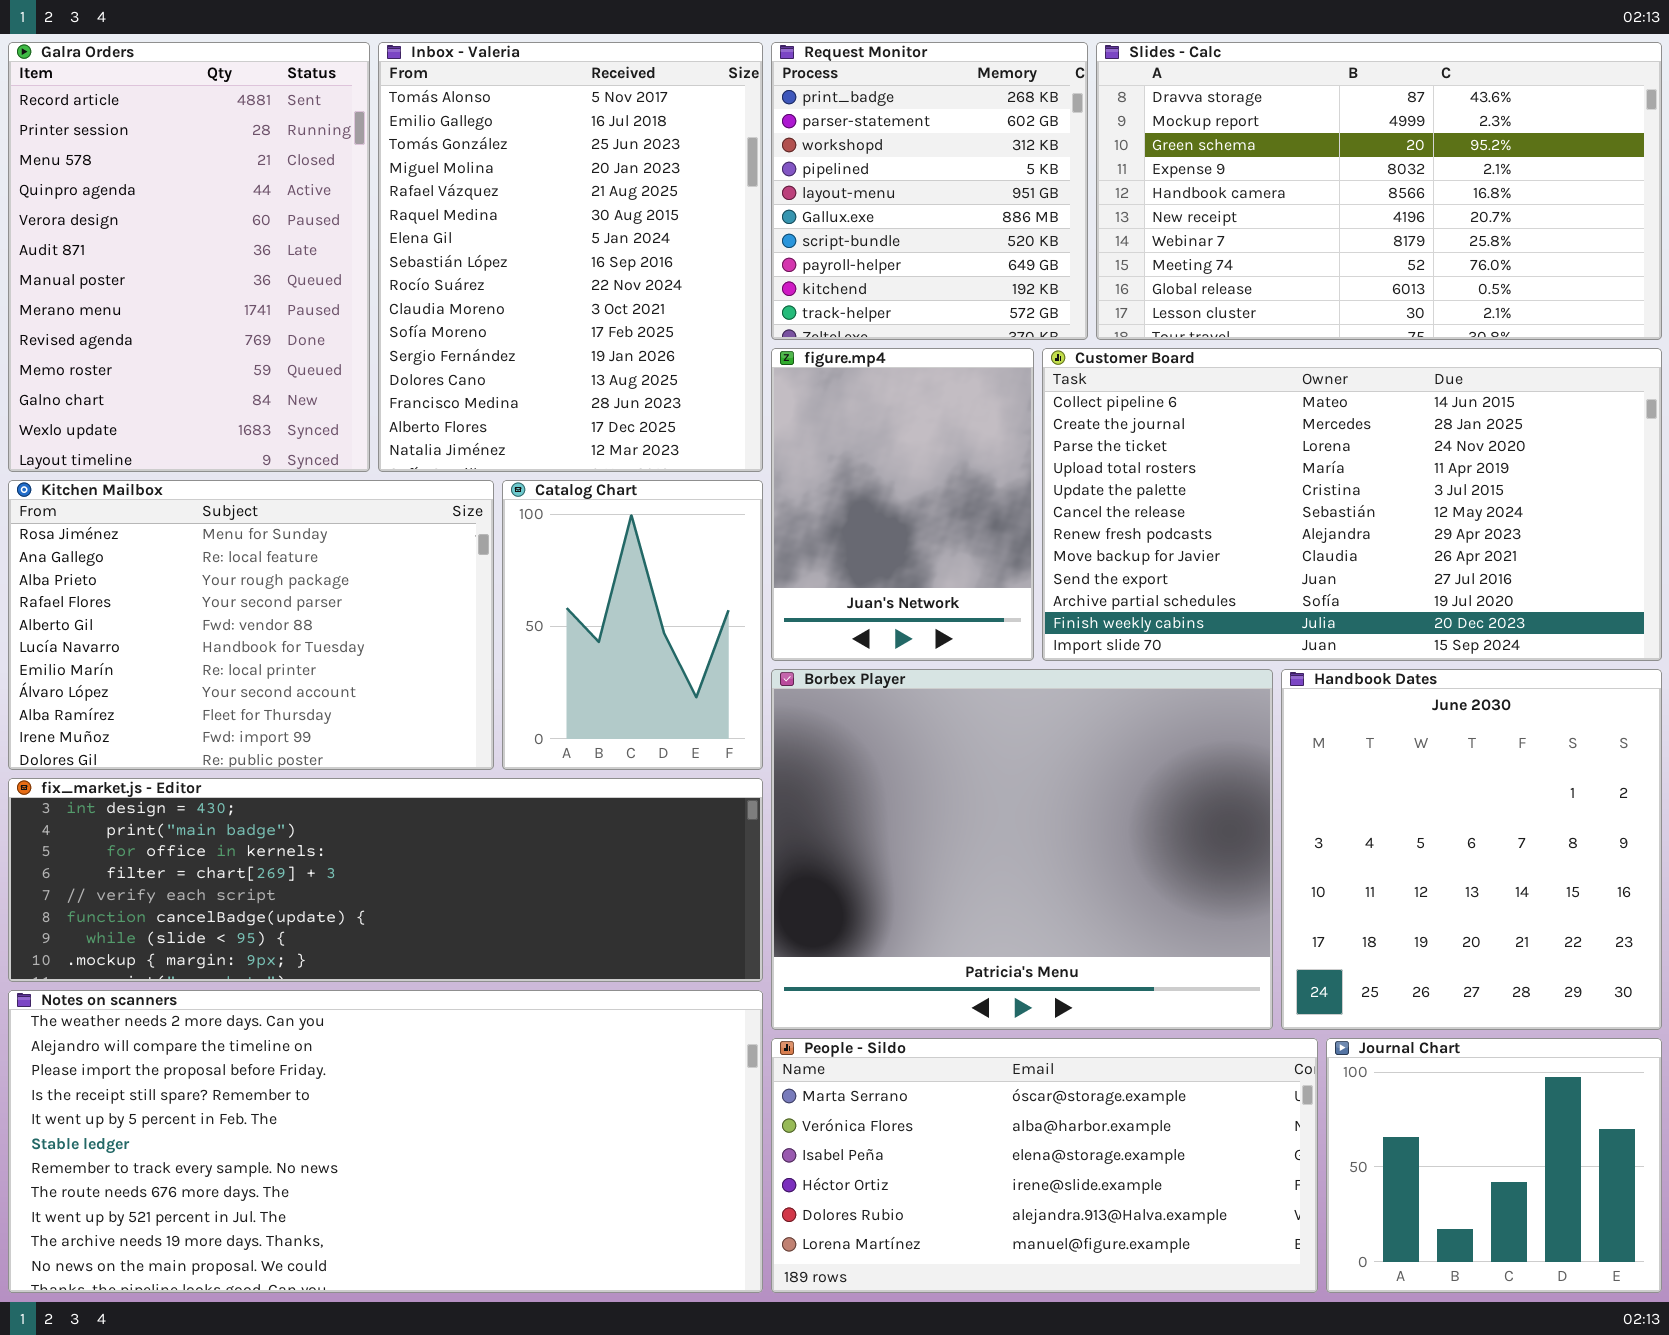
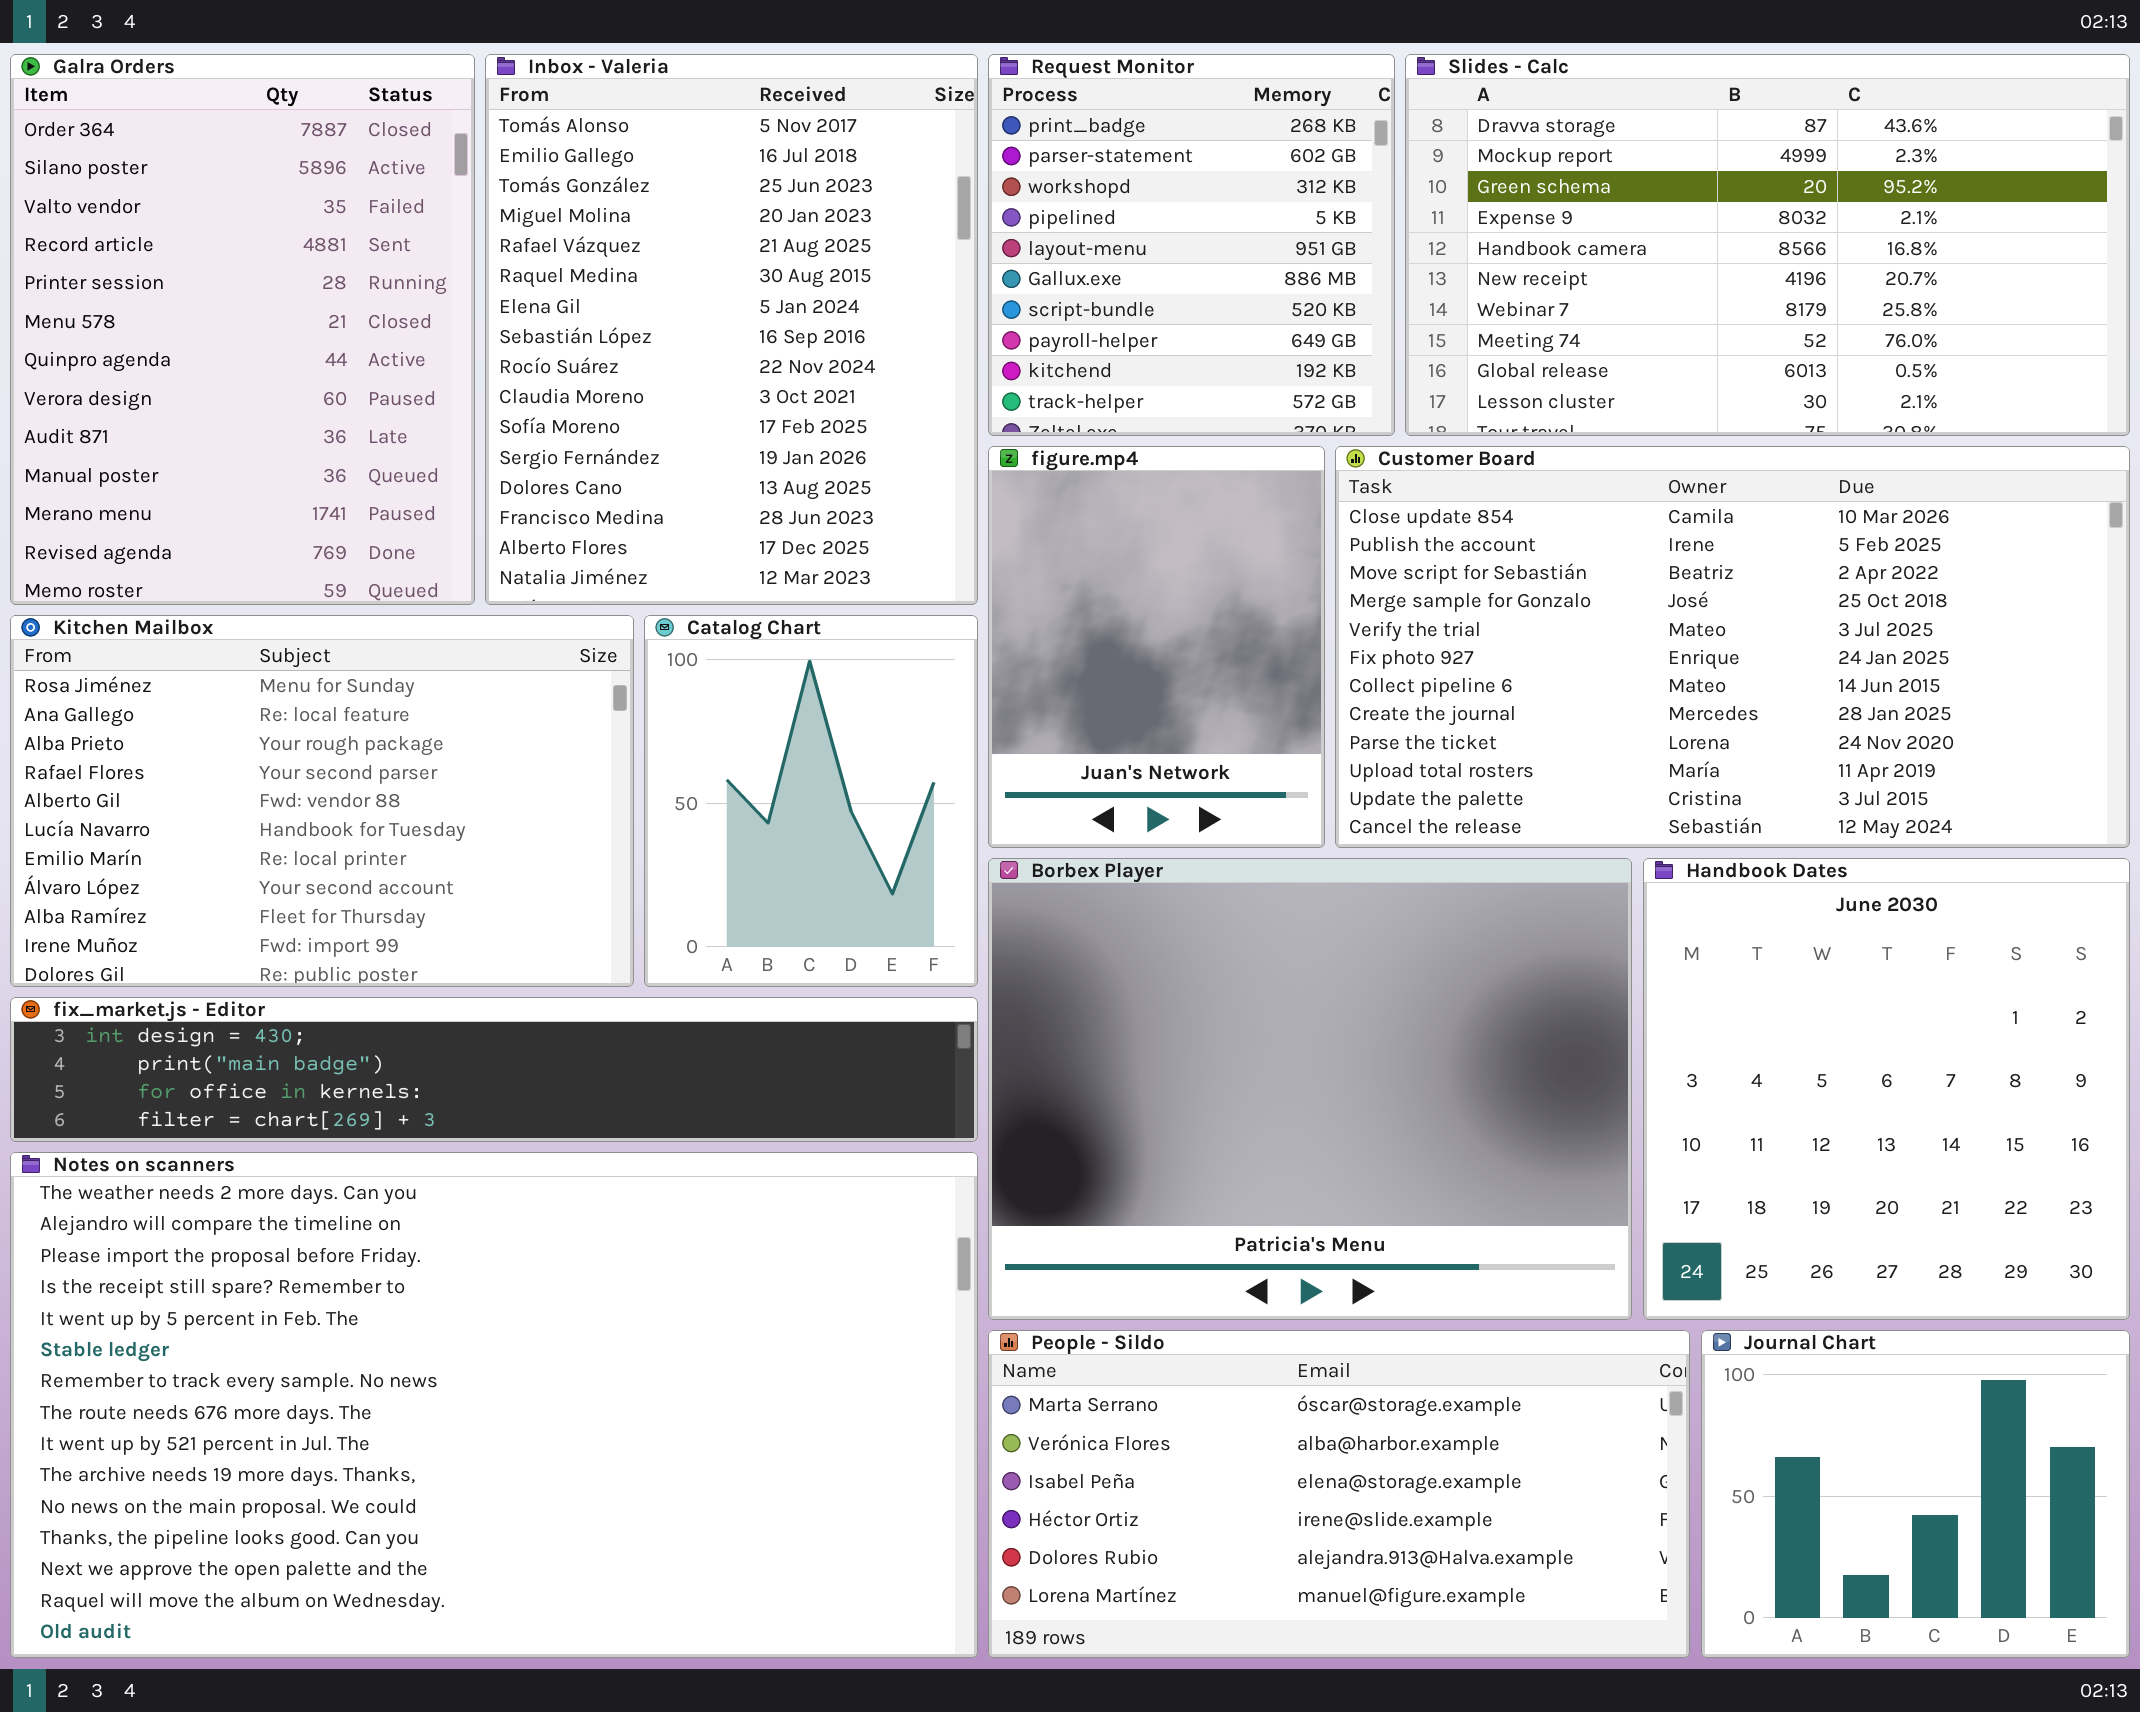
Galra Orders: [8,42,370,472] -> [10,54,475,605], scrolled up 3 rows
Customer Board: [1042,348,1662,661] -> [1335,446,2130,848], scrolled up 6 rows
fix_market.js - Editor: [8,778,763,982] -> [10,997,978,1142], resized
Notes on scanners: [8,990,763,1293] -> [10,1152,978,1658], resized

